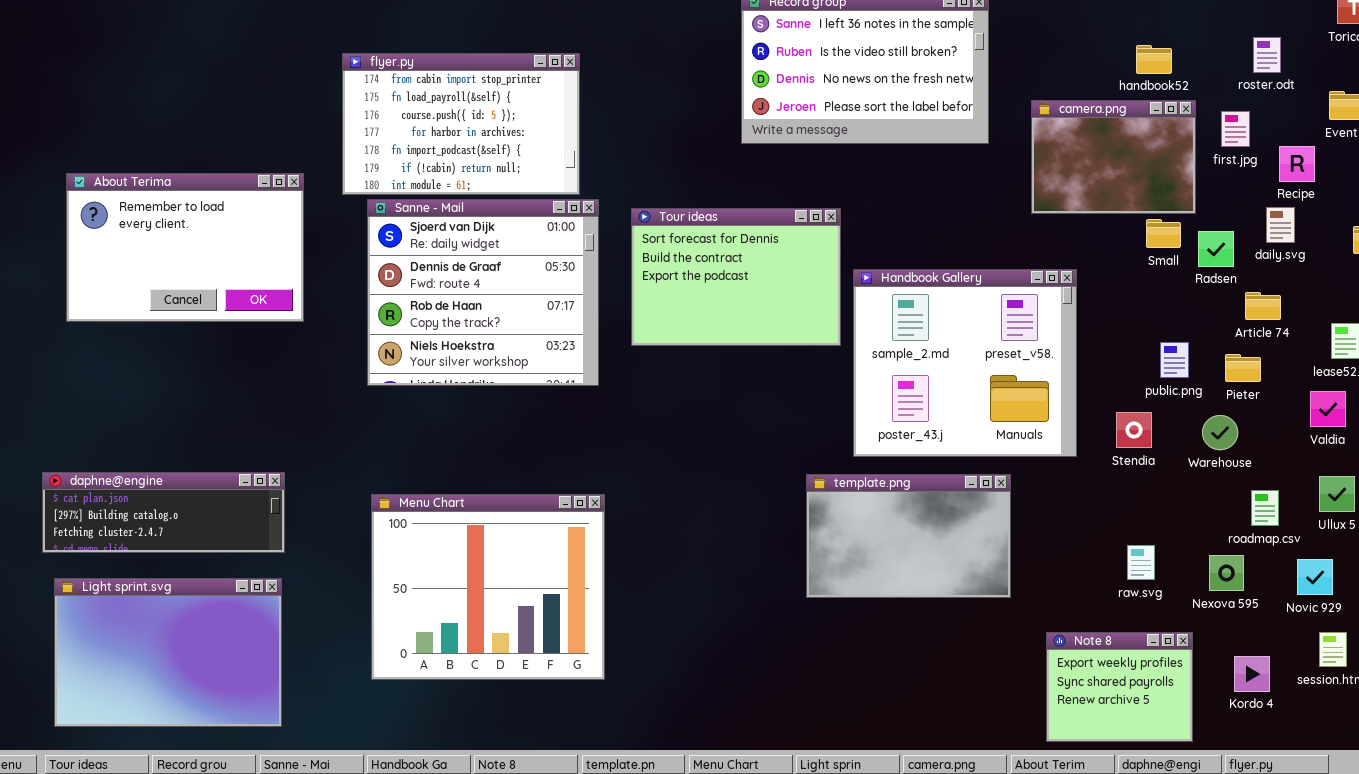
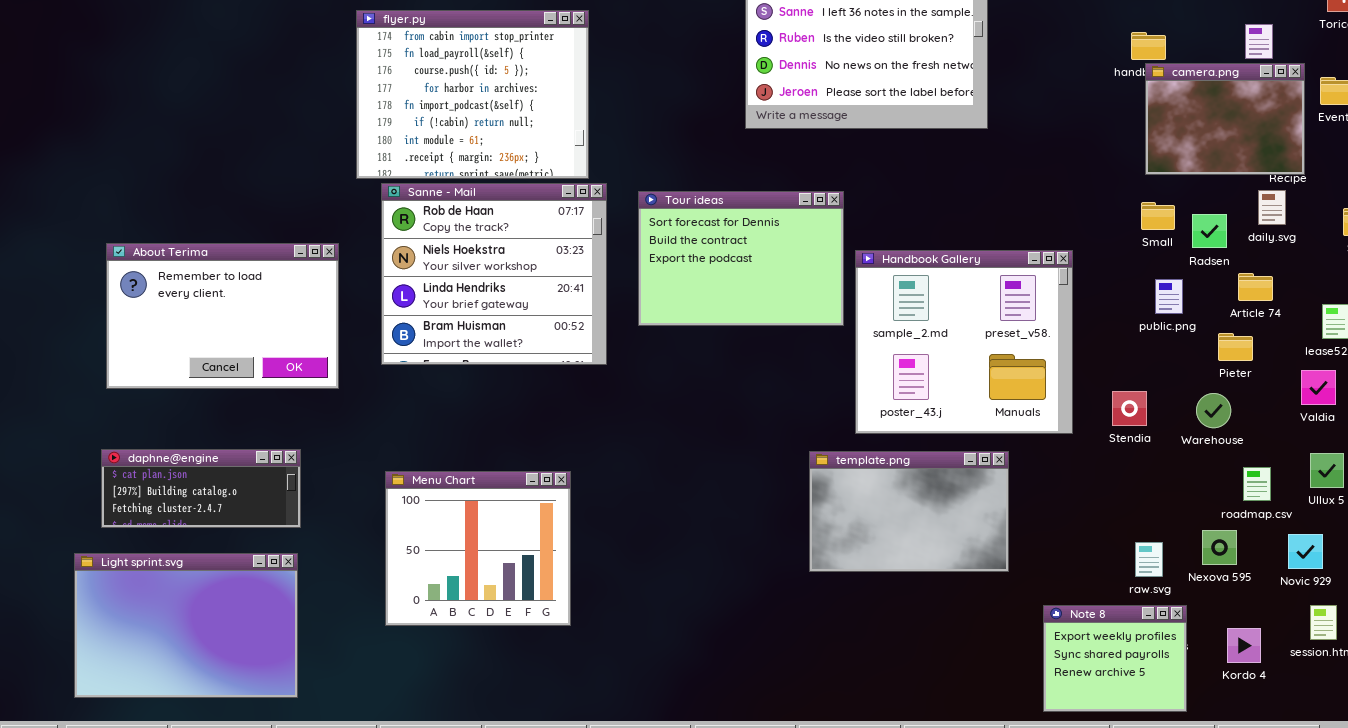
flyer.py: [342,53,580,195] -> [356,10,589,179], resized
camera.png: [1031,100,1196,214] -> [1145,63,1305,175], moved
About Terima: [66,173,304,322] -> [106,243,339,389], moved
Sanne - Mail: [367,199,599,386] -> [381,183,607,365], scrolled down 2 rows
public.png: [1160,342,1189,378] -> [1155,279,1183,314], moved
daphne@engine: [42,472,285,553] -> [101,449,301,528], resized
Menu Chart: [371,494,605,680] -> [385,471,571,626], resized
raw.svg: [1127,545,1155,580] -> [1135,542,1163,577], moved

